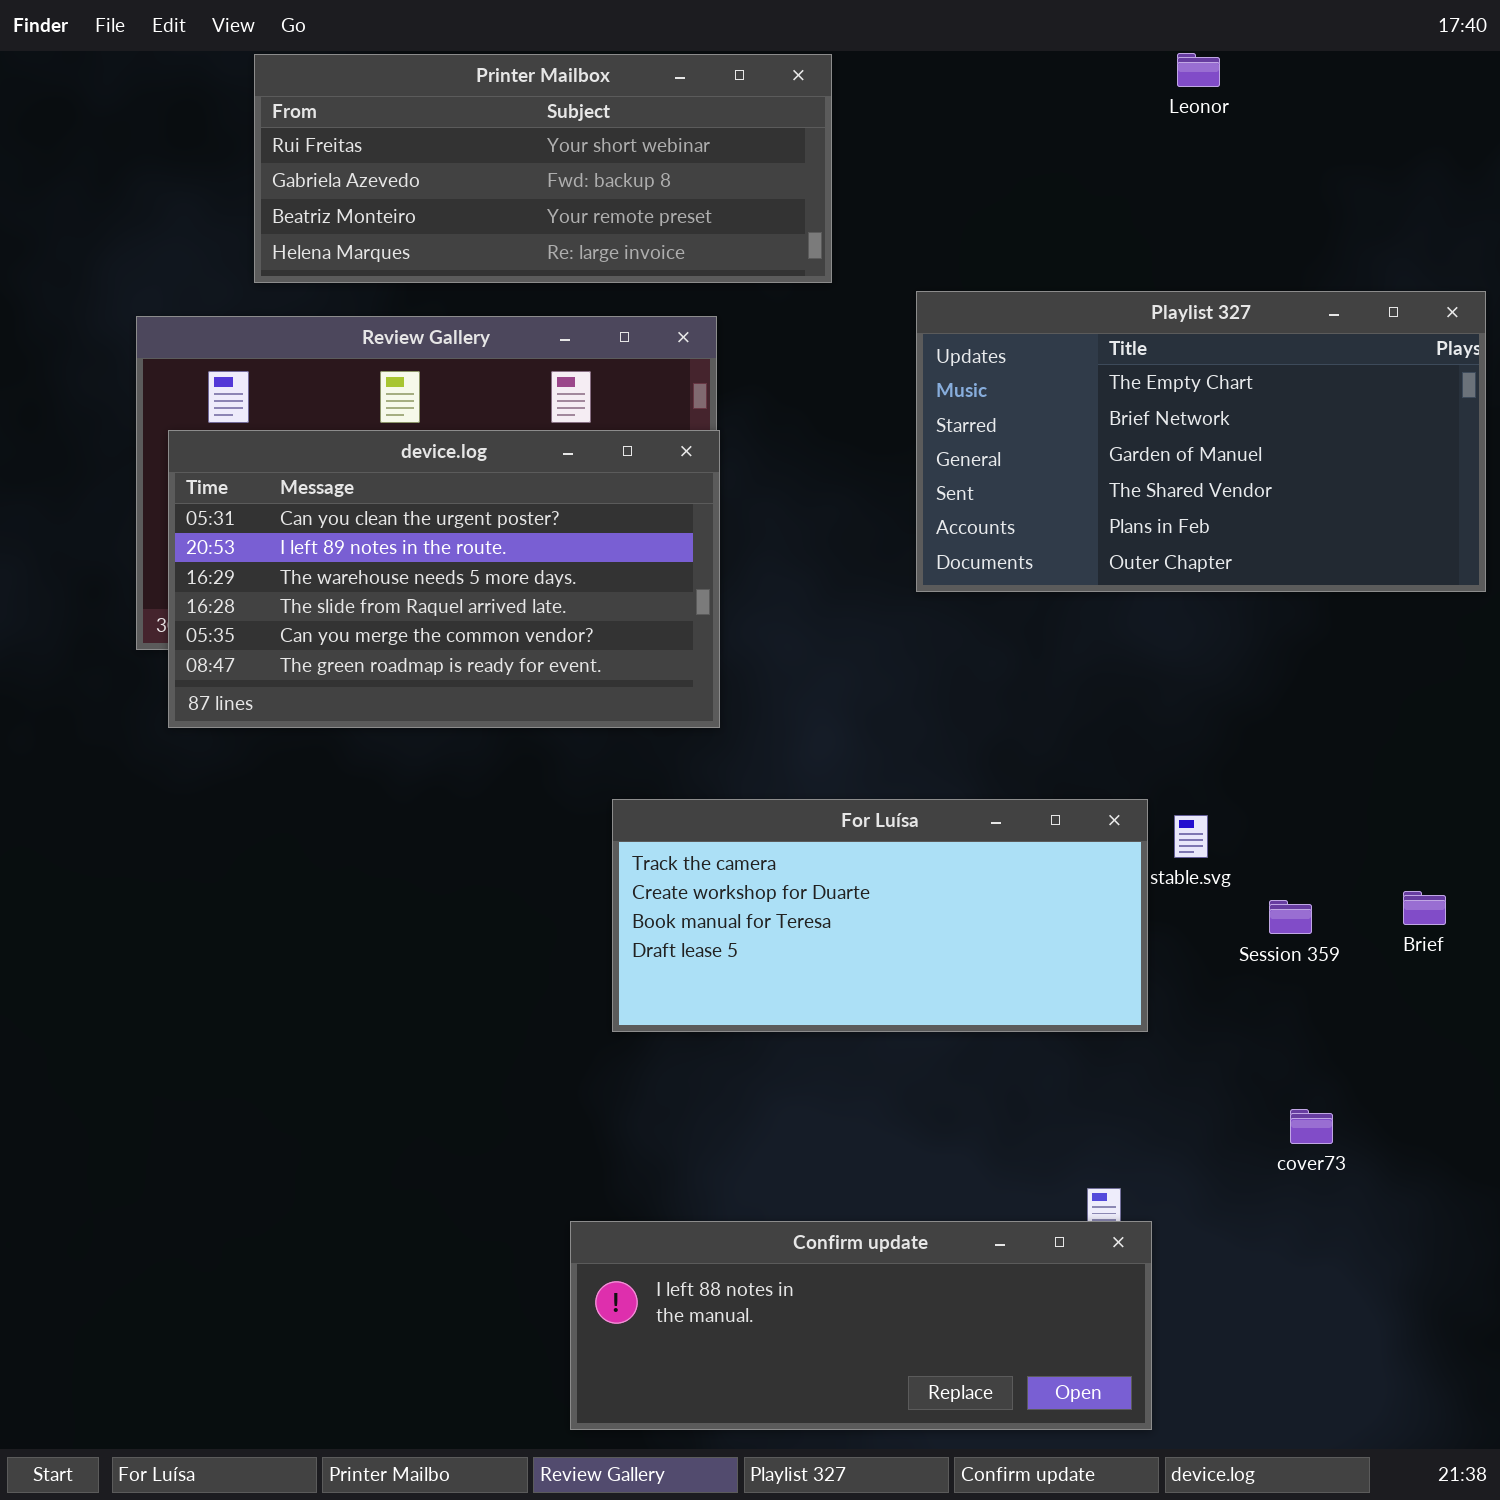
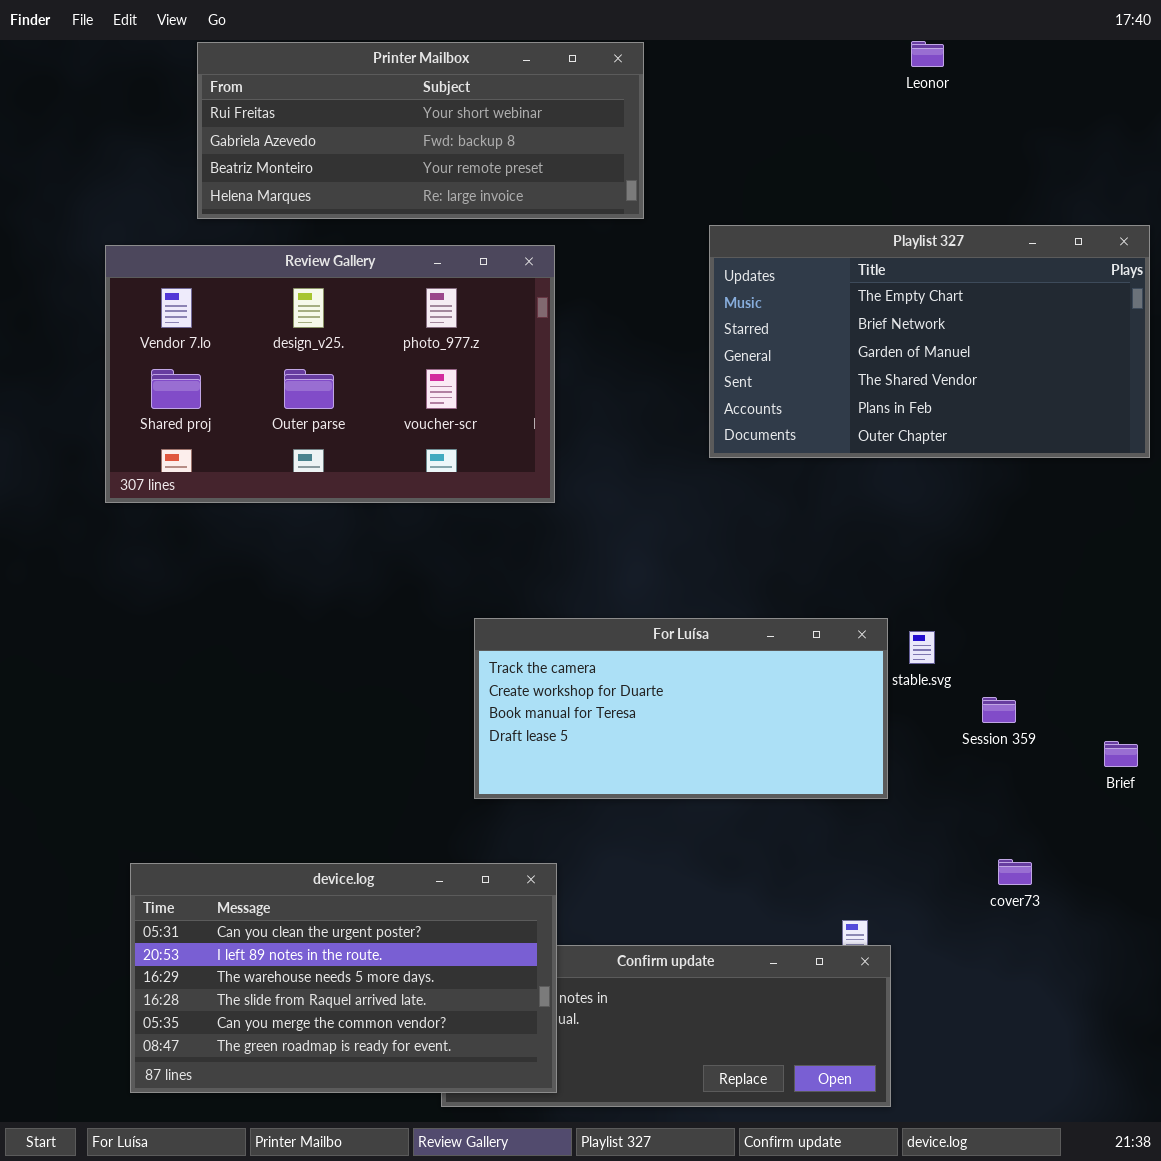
device.log: [168,430,720,728] -> [130,863,557,1093], moved
Brief: [1403,891,1446,925] -> [1104,741,1138,767], moved

